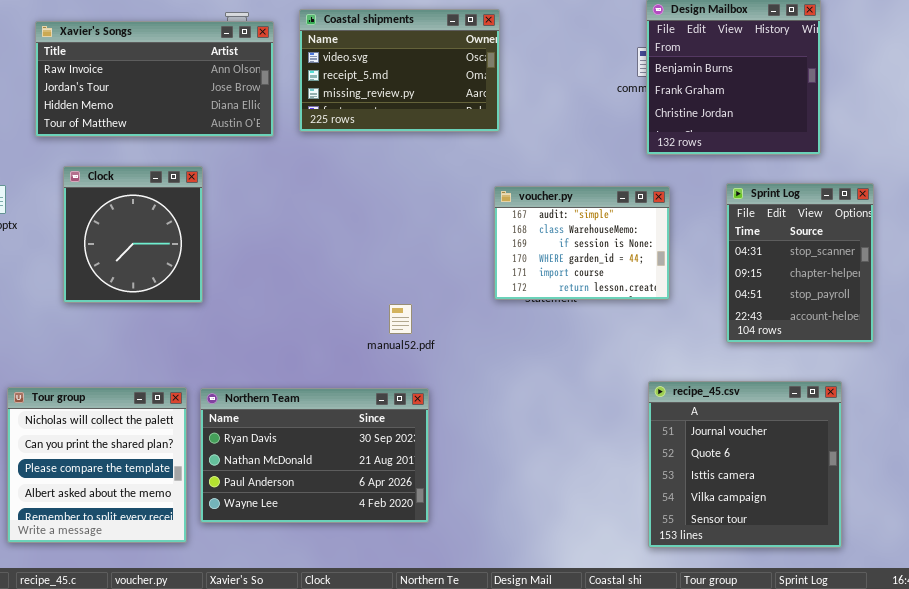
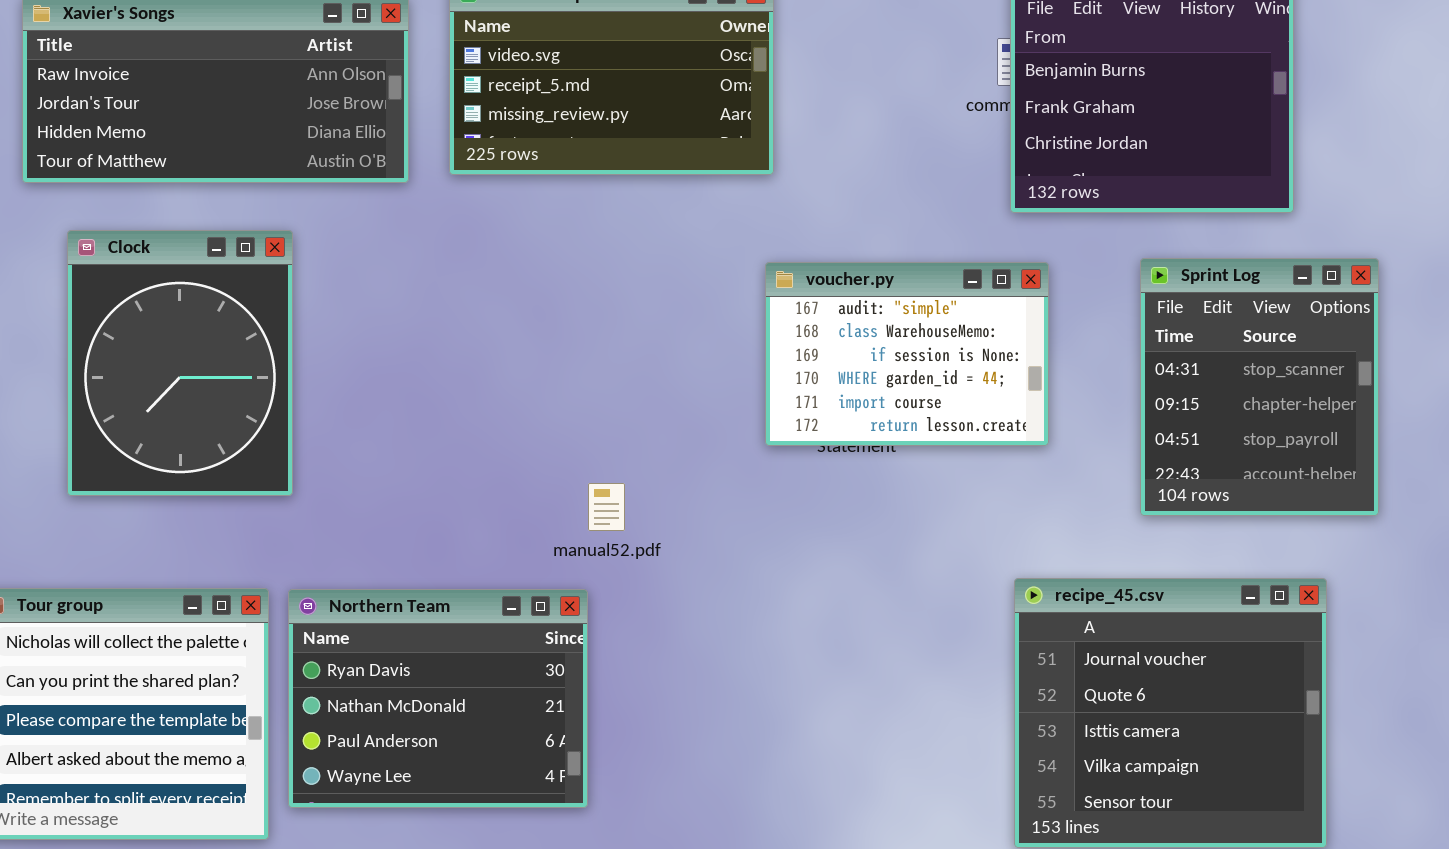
Clock: [63,166,203,303] -> [67,230,293,496], resized
manual52.pdf: [389,304,412,334] -> [588,483,625,531], moved
Northern Team: [200,388,429,523] -> [288,589,588,808], resized

